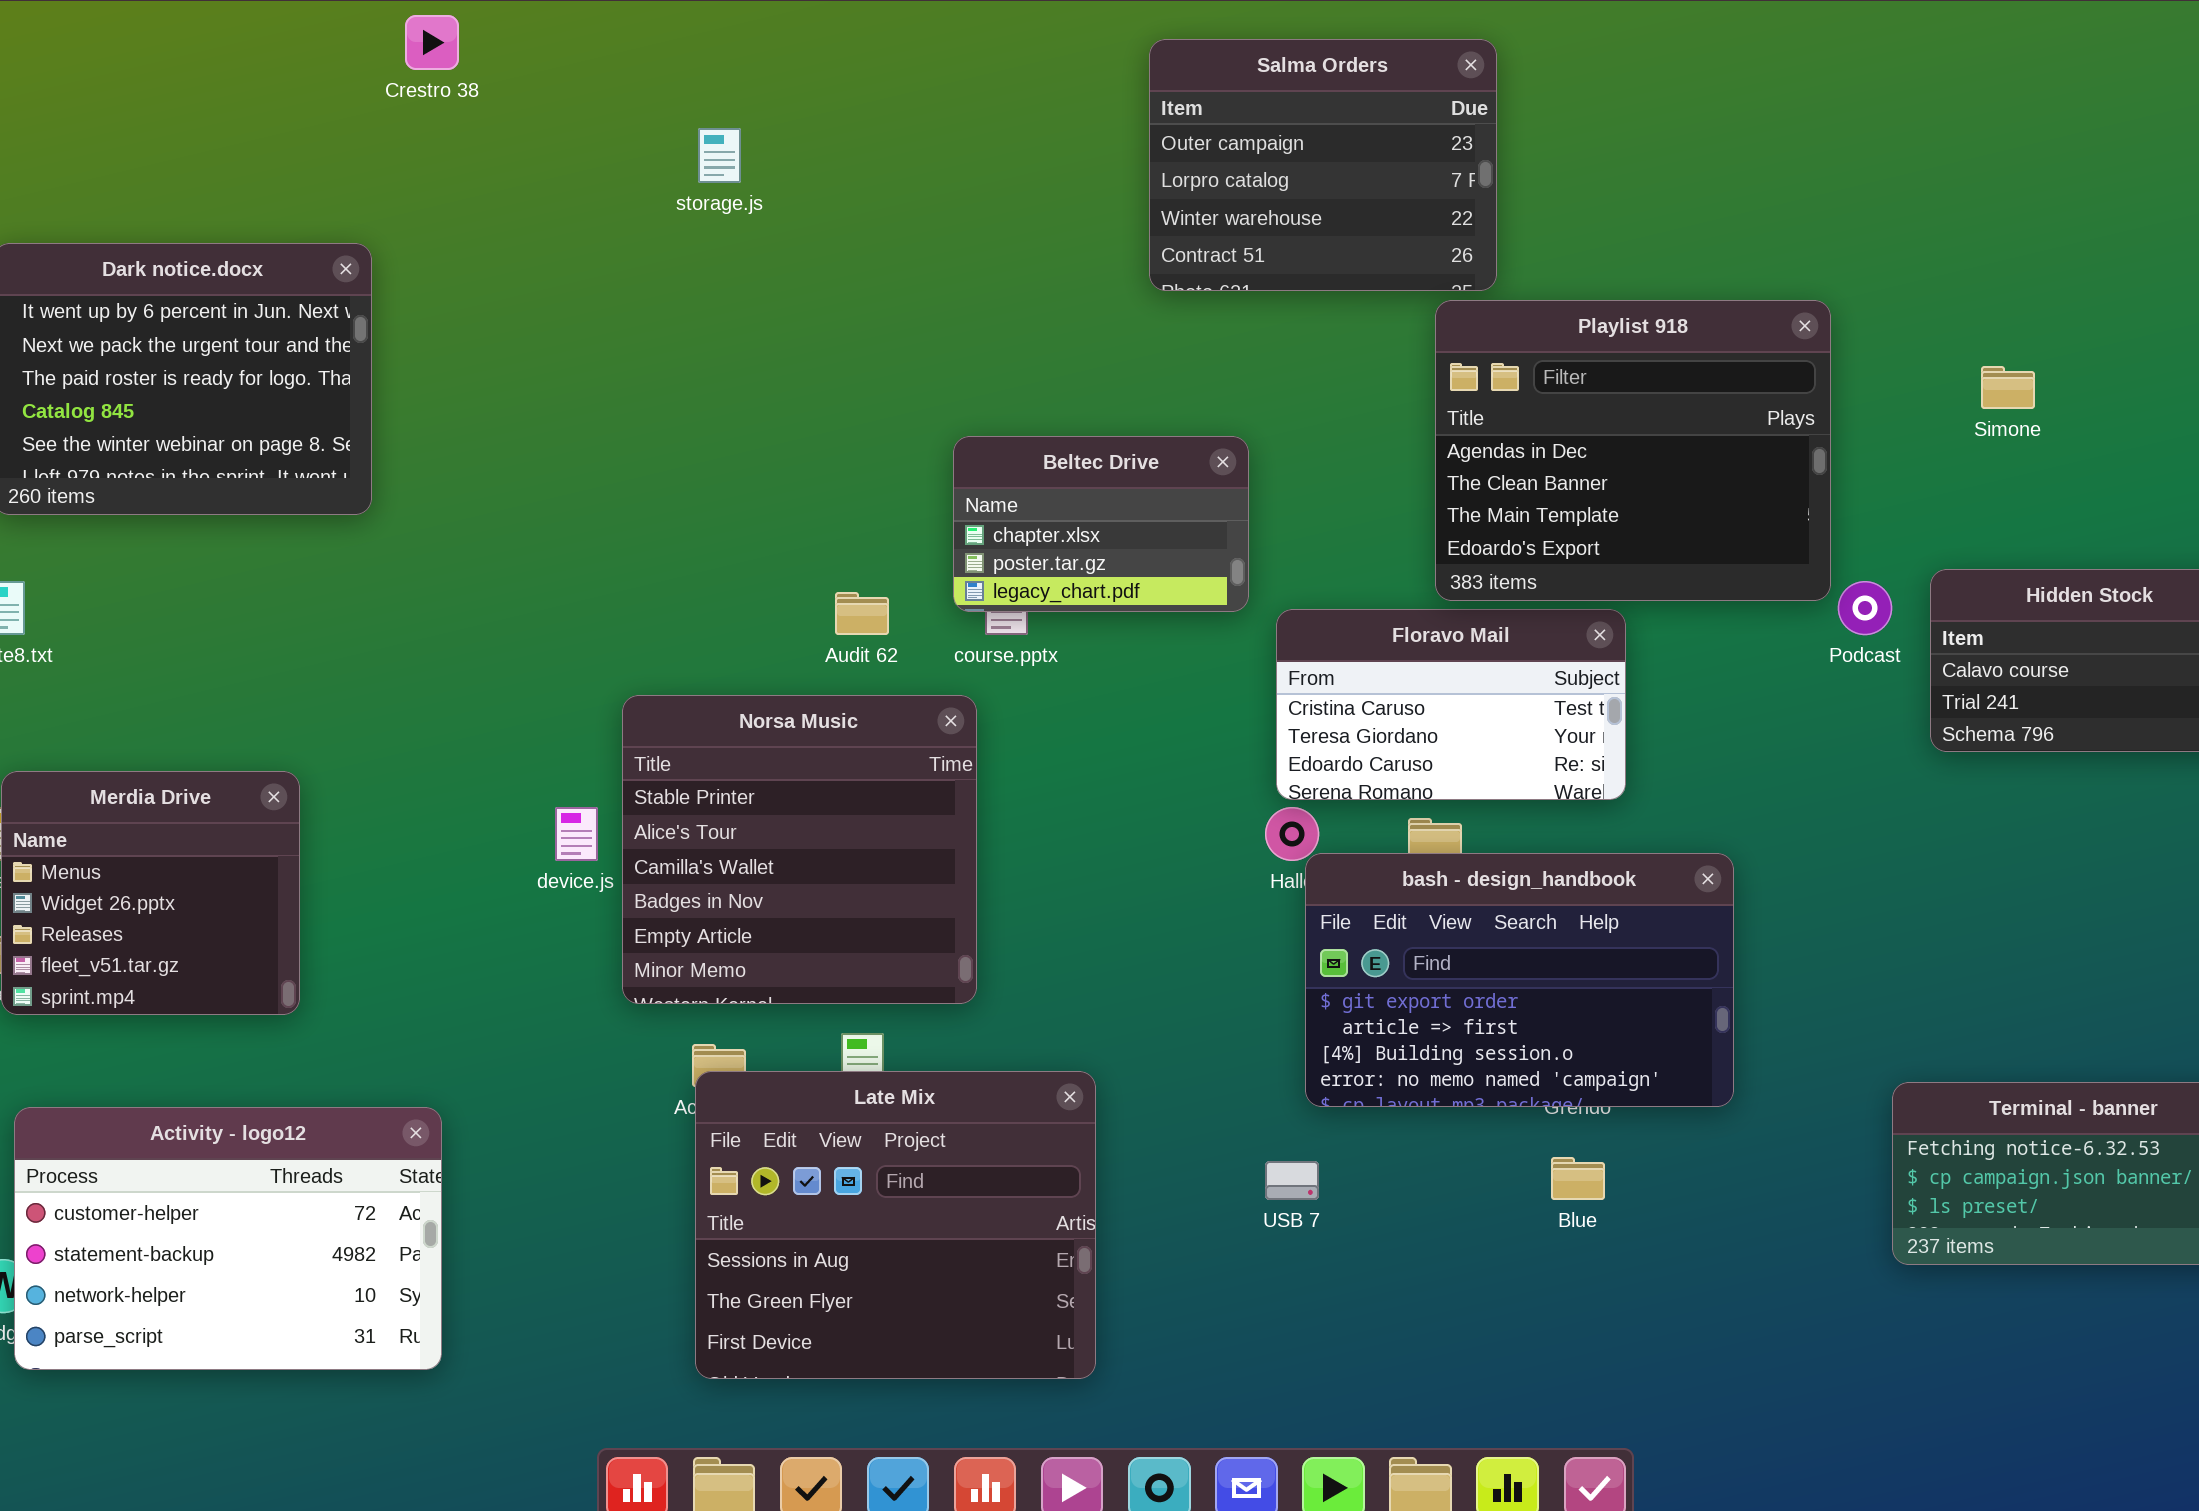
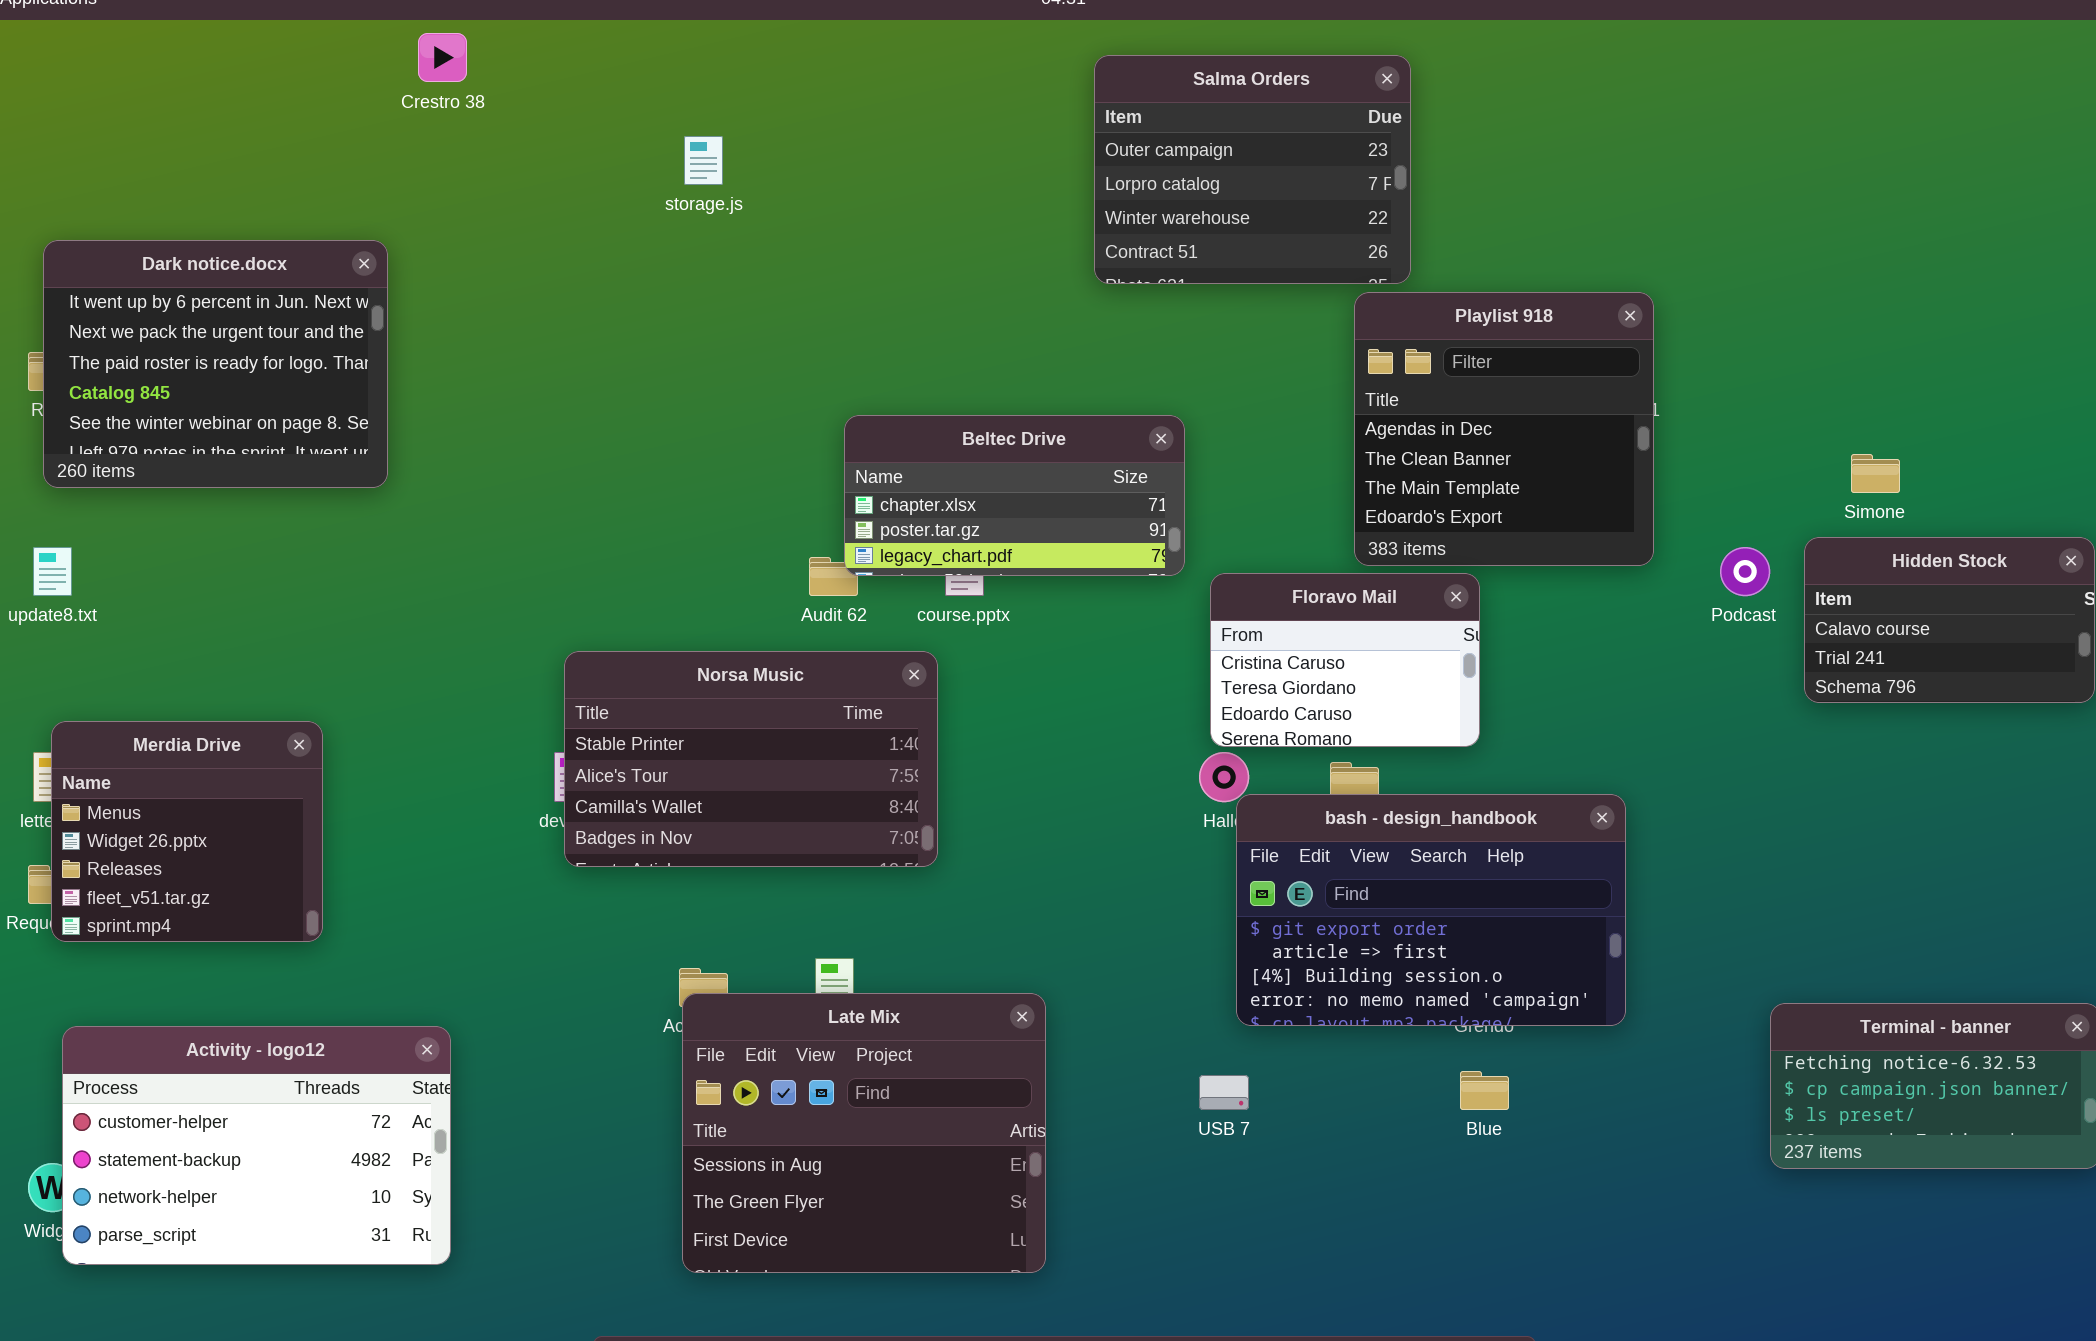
Playlist 918: [1435,300,1831,601] -> [1354,292,1654,566], resized
Simone: [1981,366,2035,409] -> [1851,454,1900,493], moved
Beltec Drive: [953,436,1249,612] -> [844,415,1185,576], resized
Floravo Mail: [1276,609,1626,800] -> [1210,573,1480,747], resized
Norsa Music: [622,695,977,1004] -> [564,651,938,867], resized

